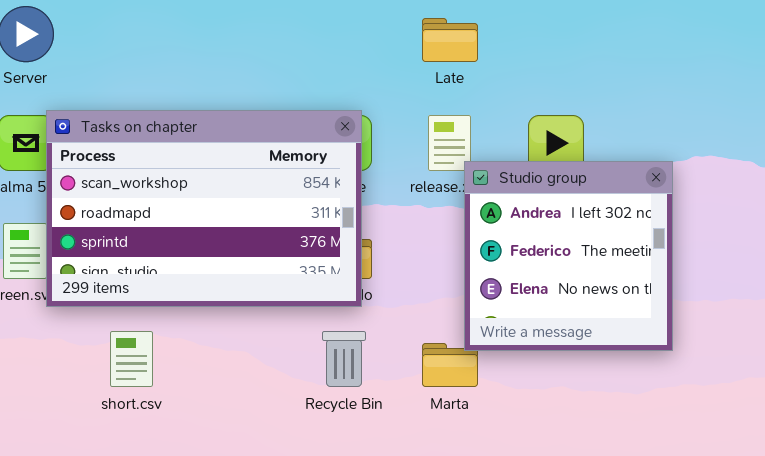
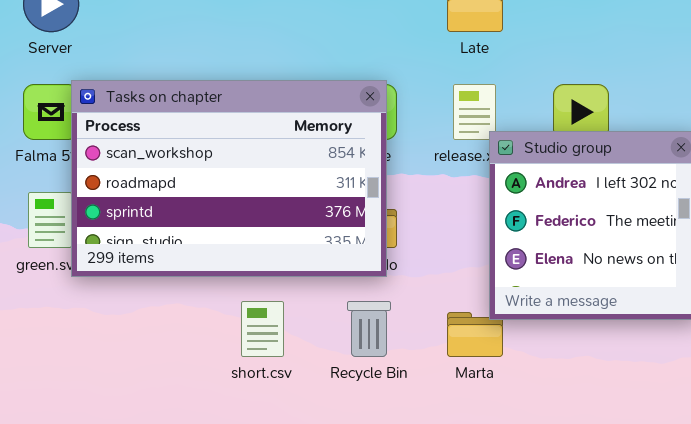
short.csv: [110,331,153,387] -> [241,301,284,357], moved

